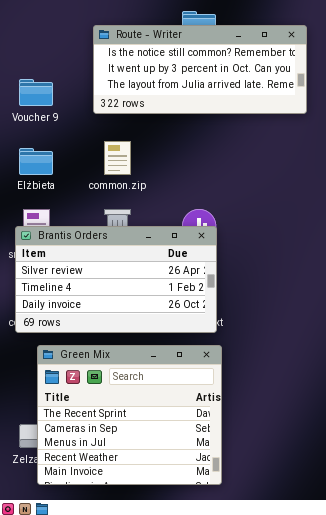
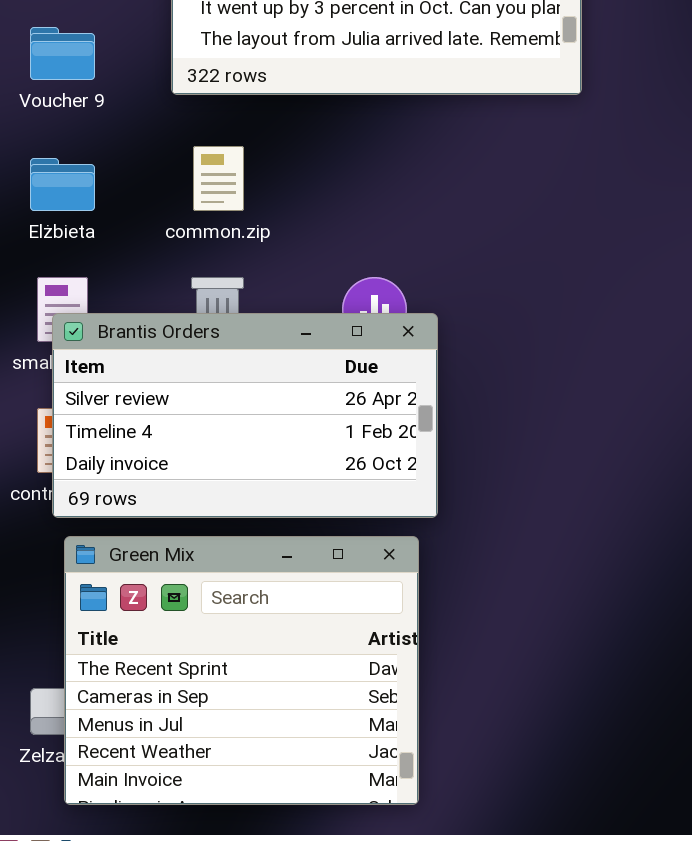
Brantis Orders: [15,226,217,333] -> [52,313,438,518], moved

